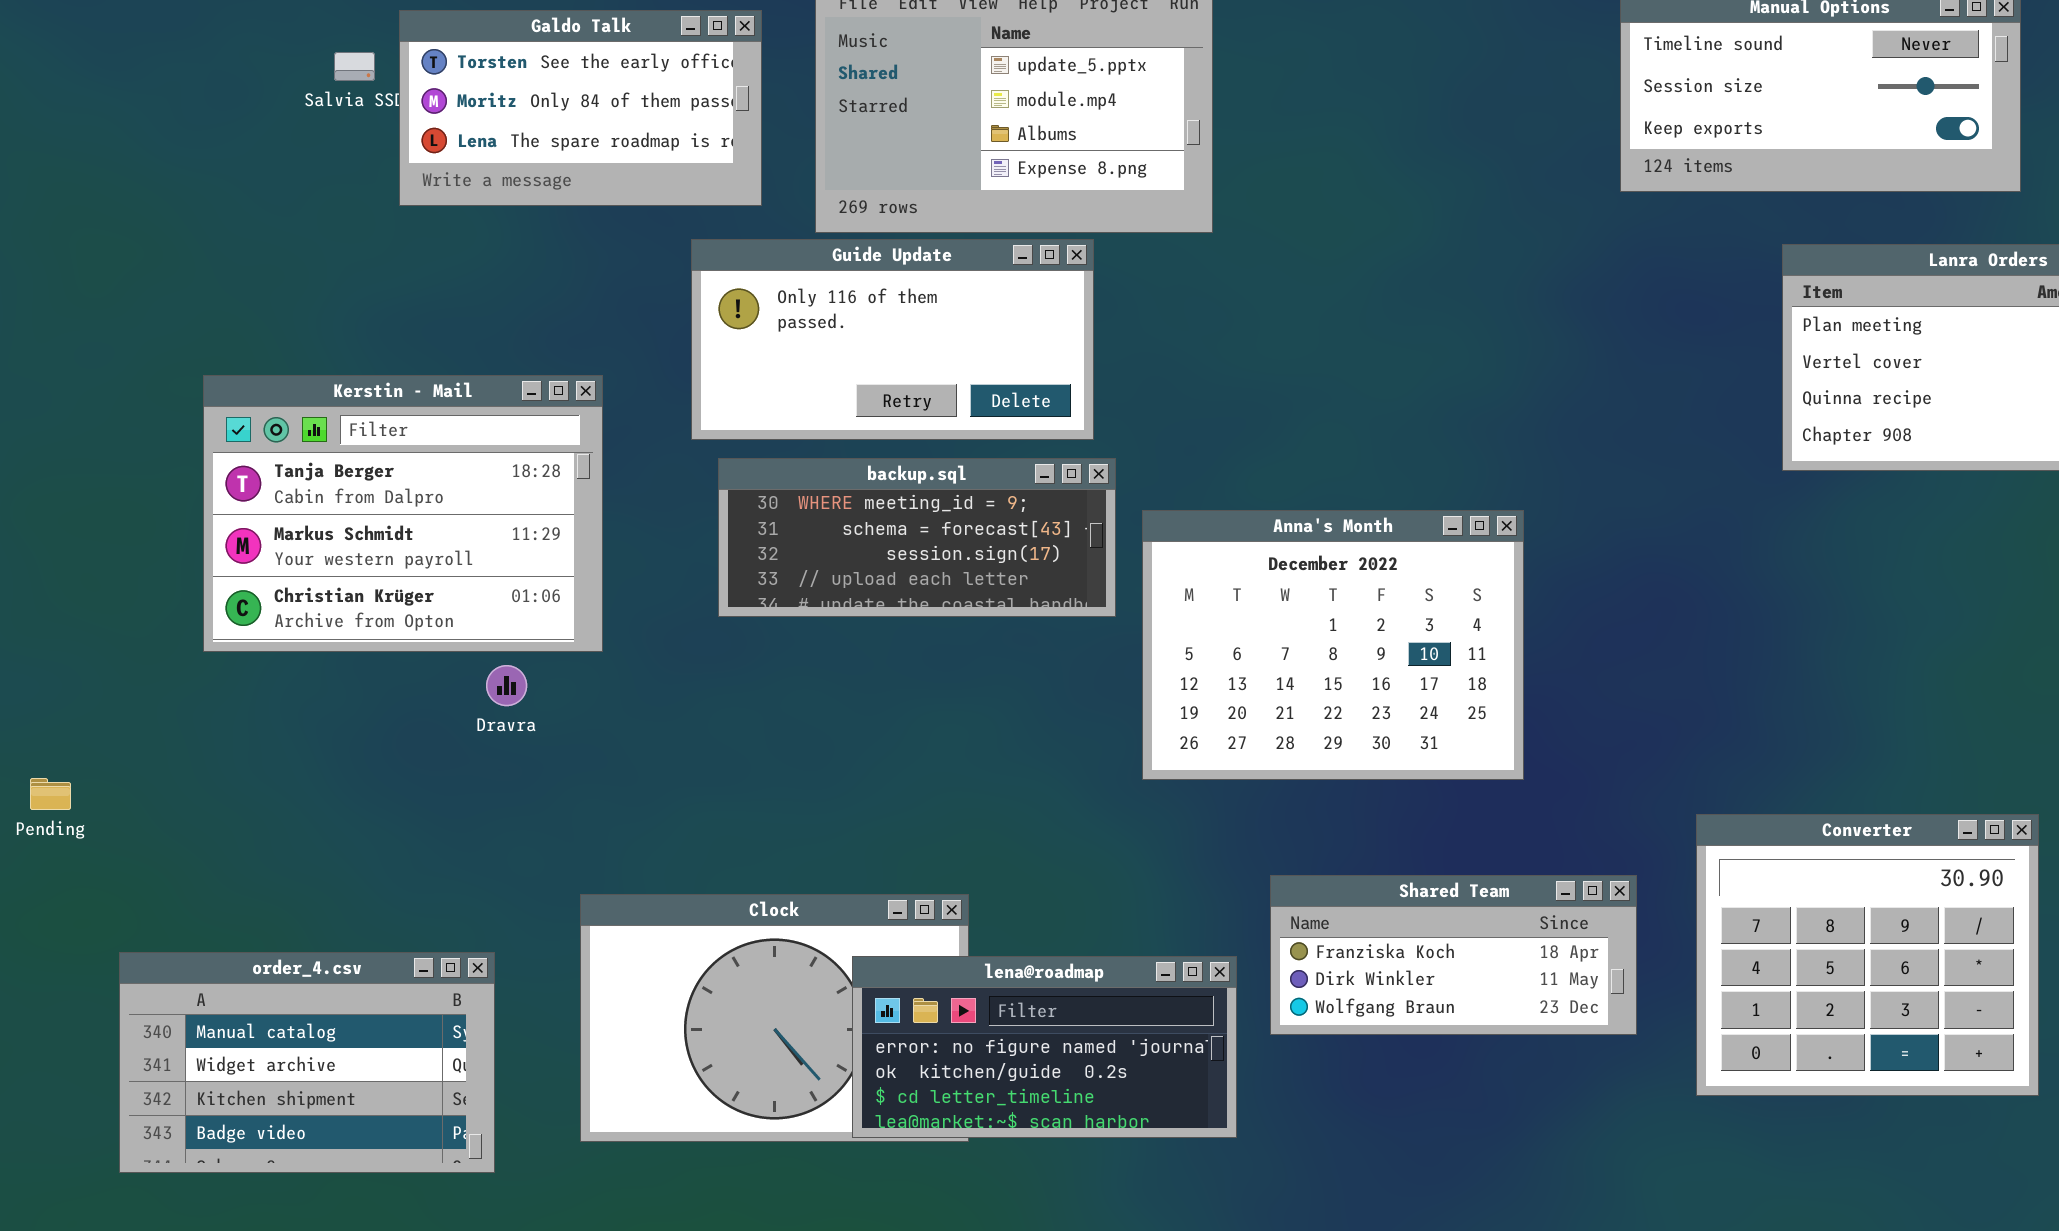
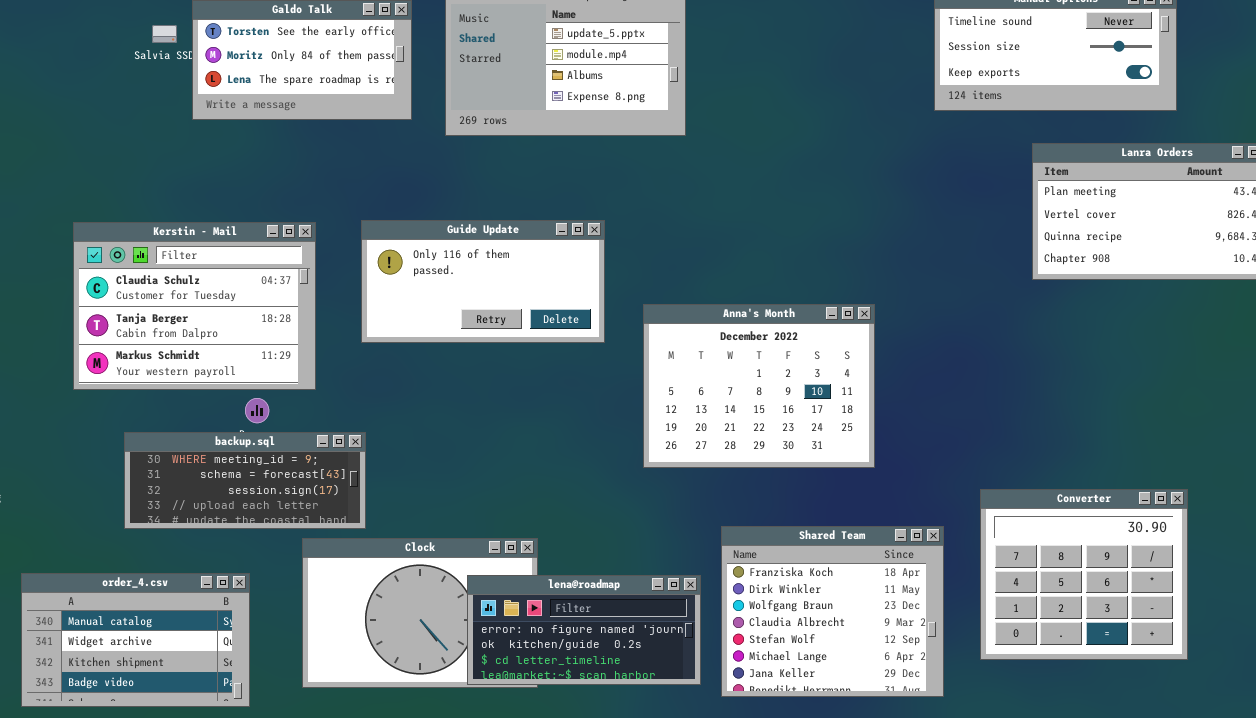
Guide Update: [691,239,1094,440] -> [361,220,605,343], moved
Kerstin - Mail: [203,375,603,652] -> [73,222,316,390], scrolled up 1 row
backup.sql: [718,458,1116,617] -> [124,432,366,529], moved
Shared Team: [1270,875,1637,1035] -> [721,526,944,697], resized

